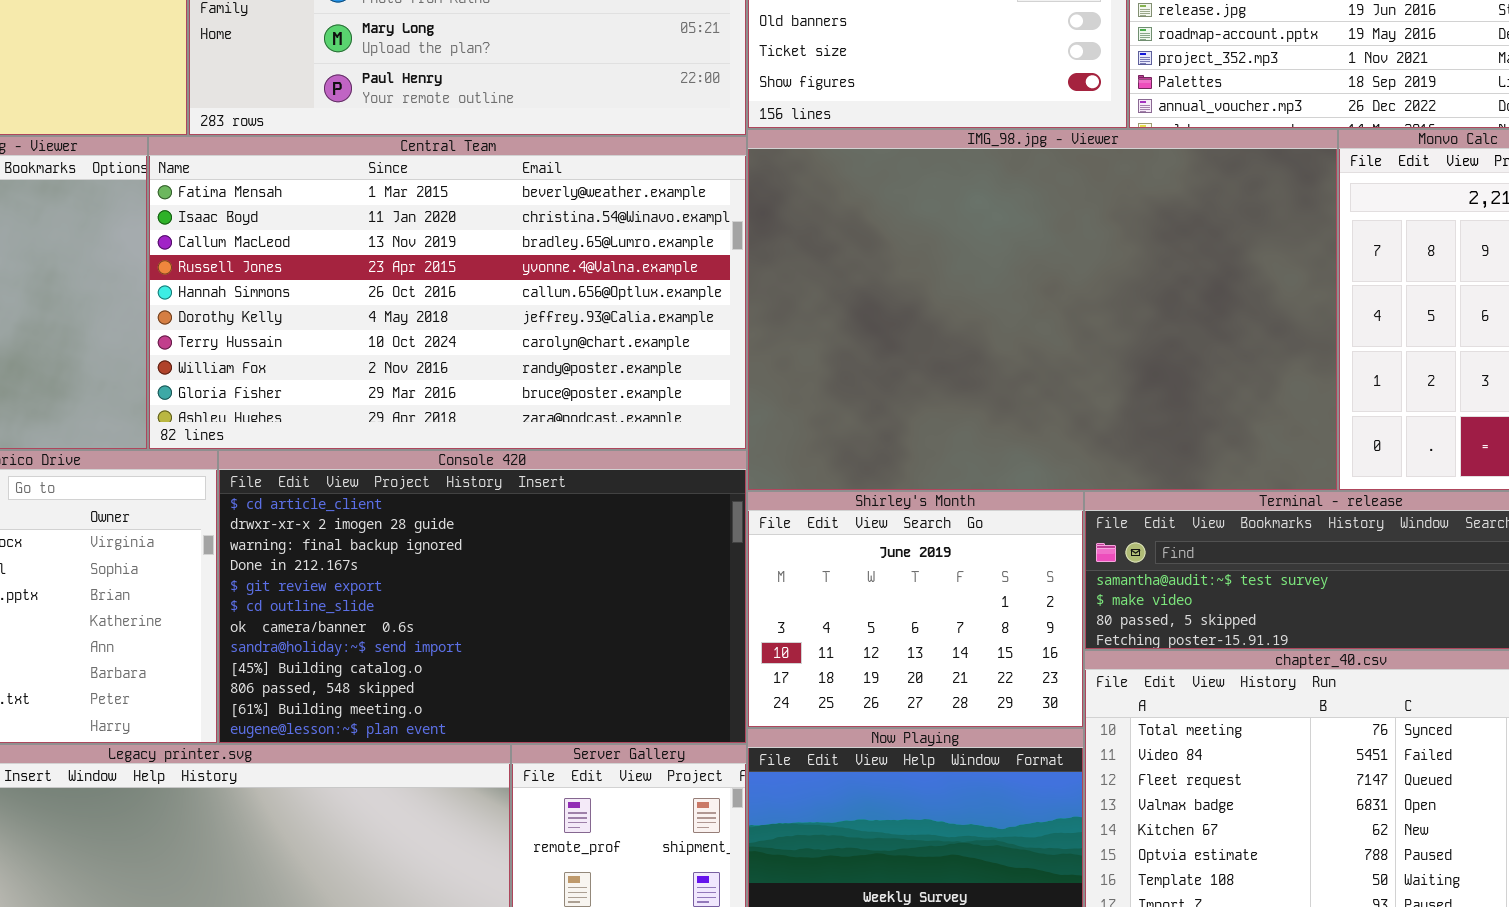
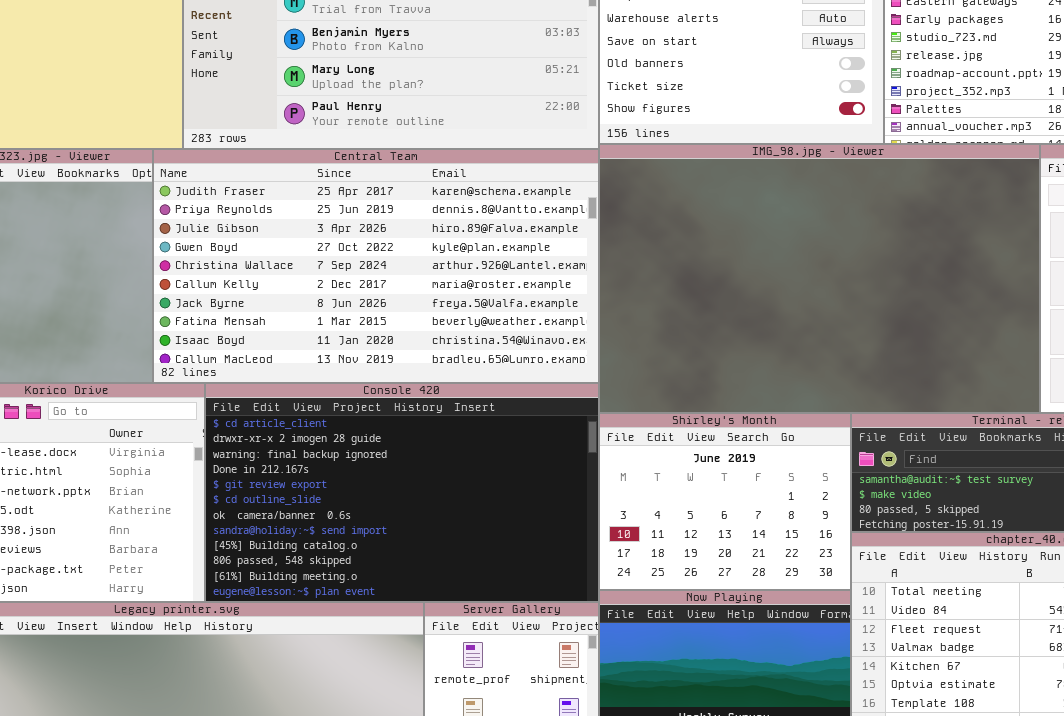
Central Team: [148,136,747,450] -> [153,149,599,383], scrolled up 7 rows

